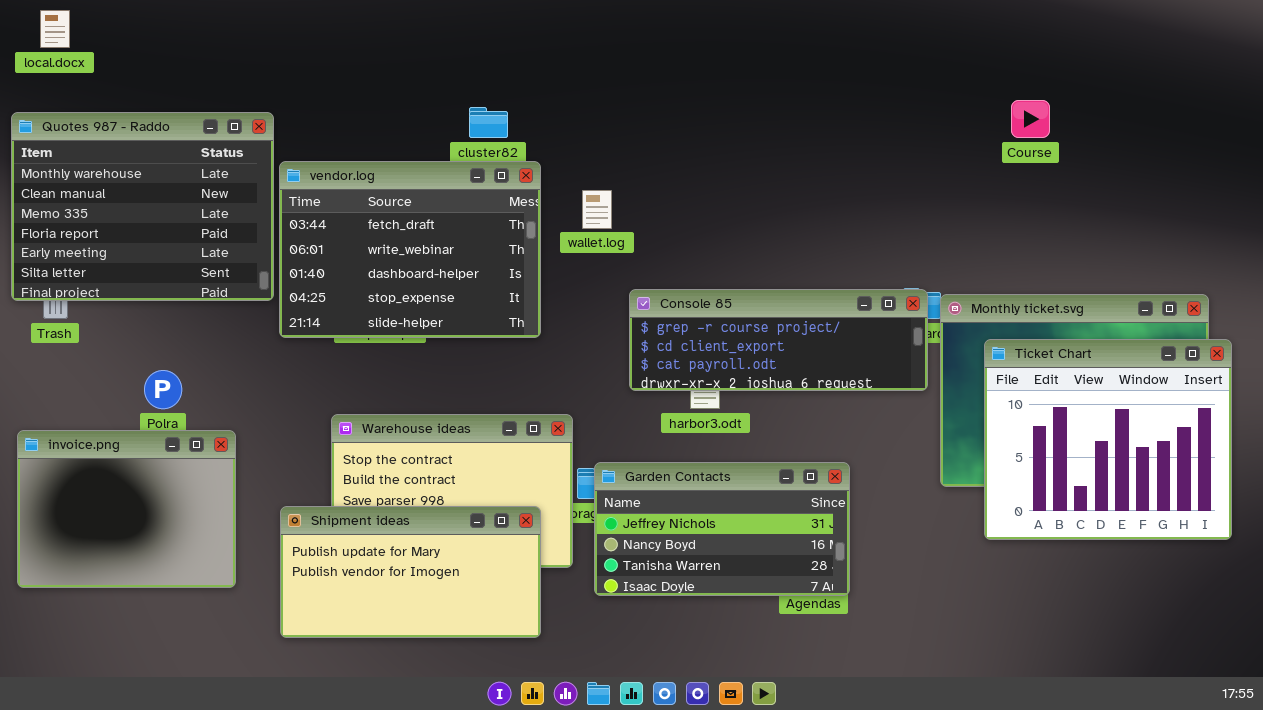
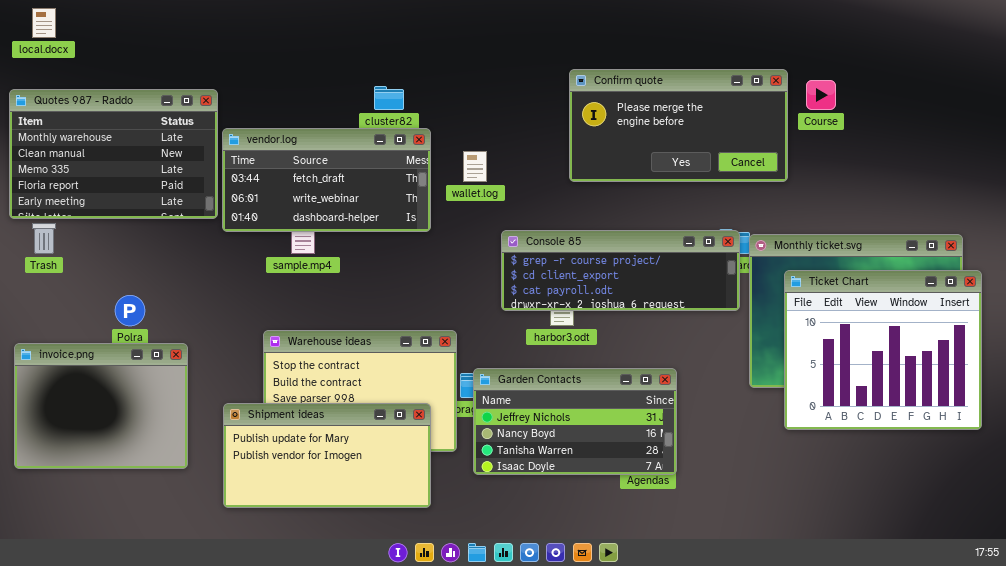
Confirm quote: none -> [569,69,788,182], opened
Quotes 987 - Raddo: [11,112,274,301] -> [9,89,218,219], resized
vendor.log: [279,161,541,338] -> [222,128,431,232], resized

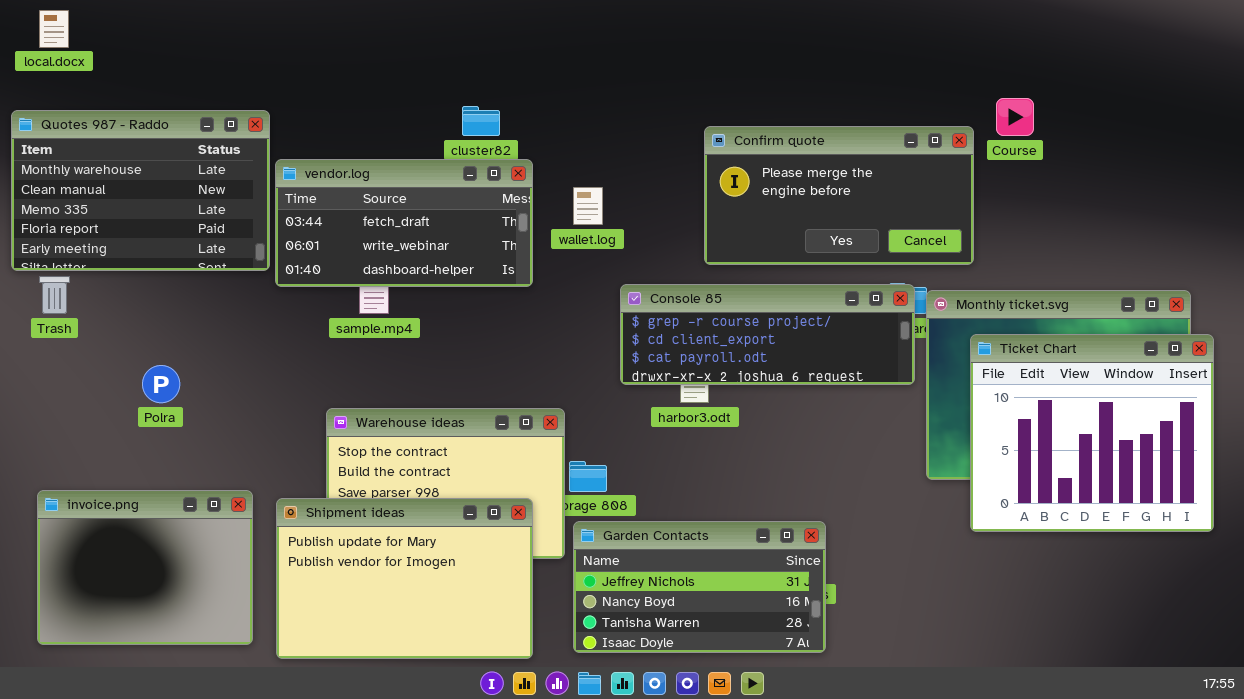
Confirm quote: [569,69,788,182] -> [704,126,974,265], moved
invoice.png: [14,343,188,469] -> [37,490,253,645], moved
Garden Contacts: [473,368,677,475] -> [573,521,826,653], moved
Shipment ideas: [223,403,431,508] -> [276,498,533,659], resized

